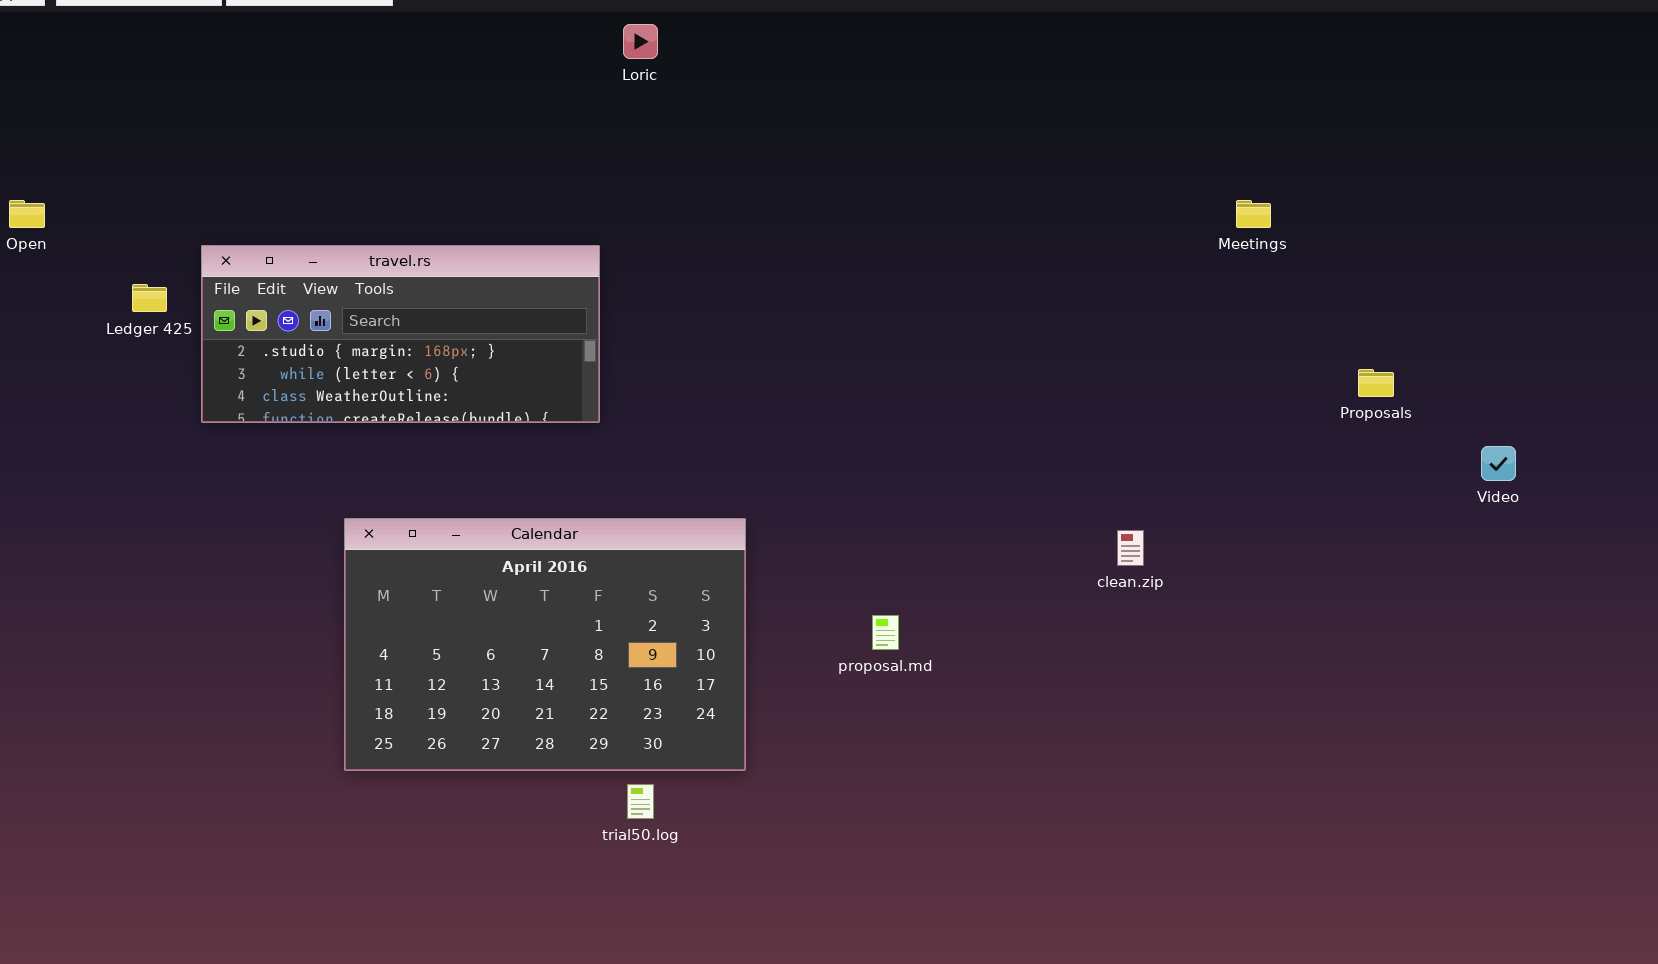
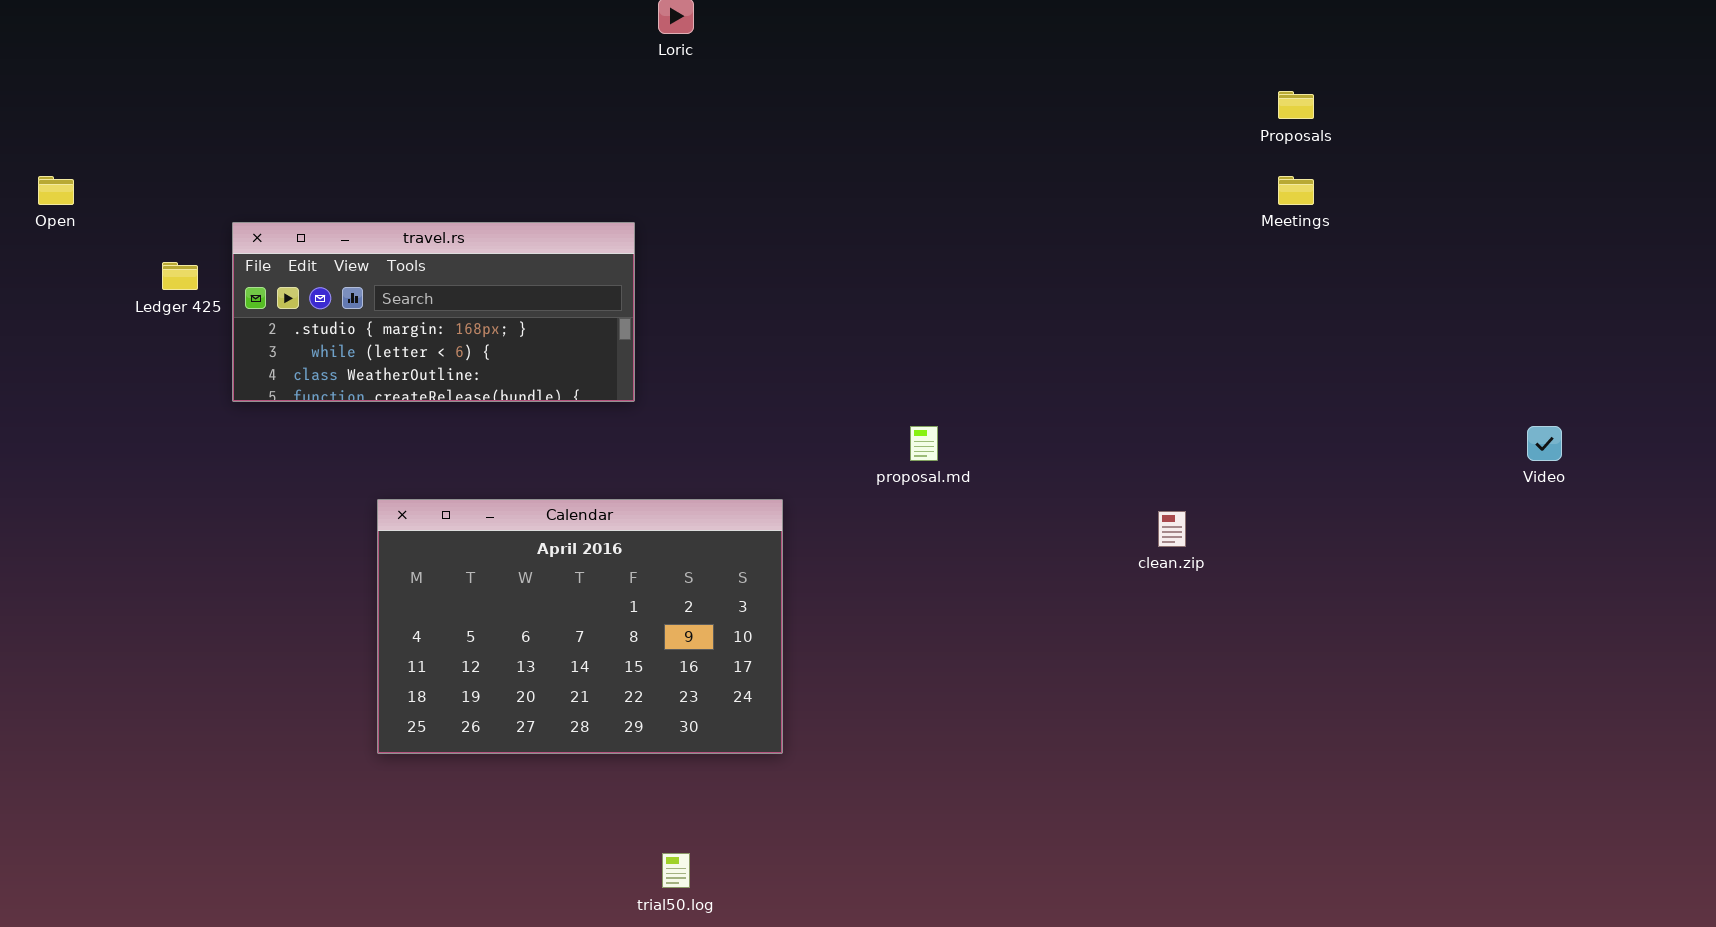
Proposals: [1358,369,1394,397] -> [1278,91,1314,119], moved
proposal.md: [872,615,899,650] -> [910,426,938,461], moved
trial50.log: [627,784,654,819] -> [662,853,690,888], moved

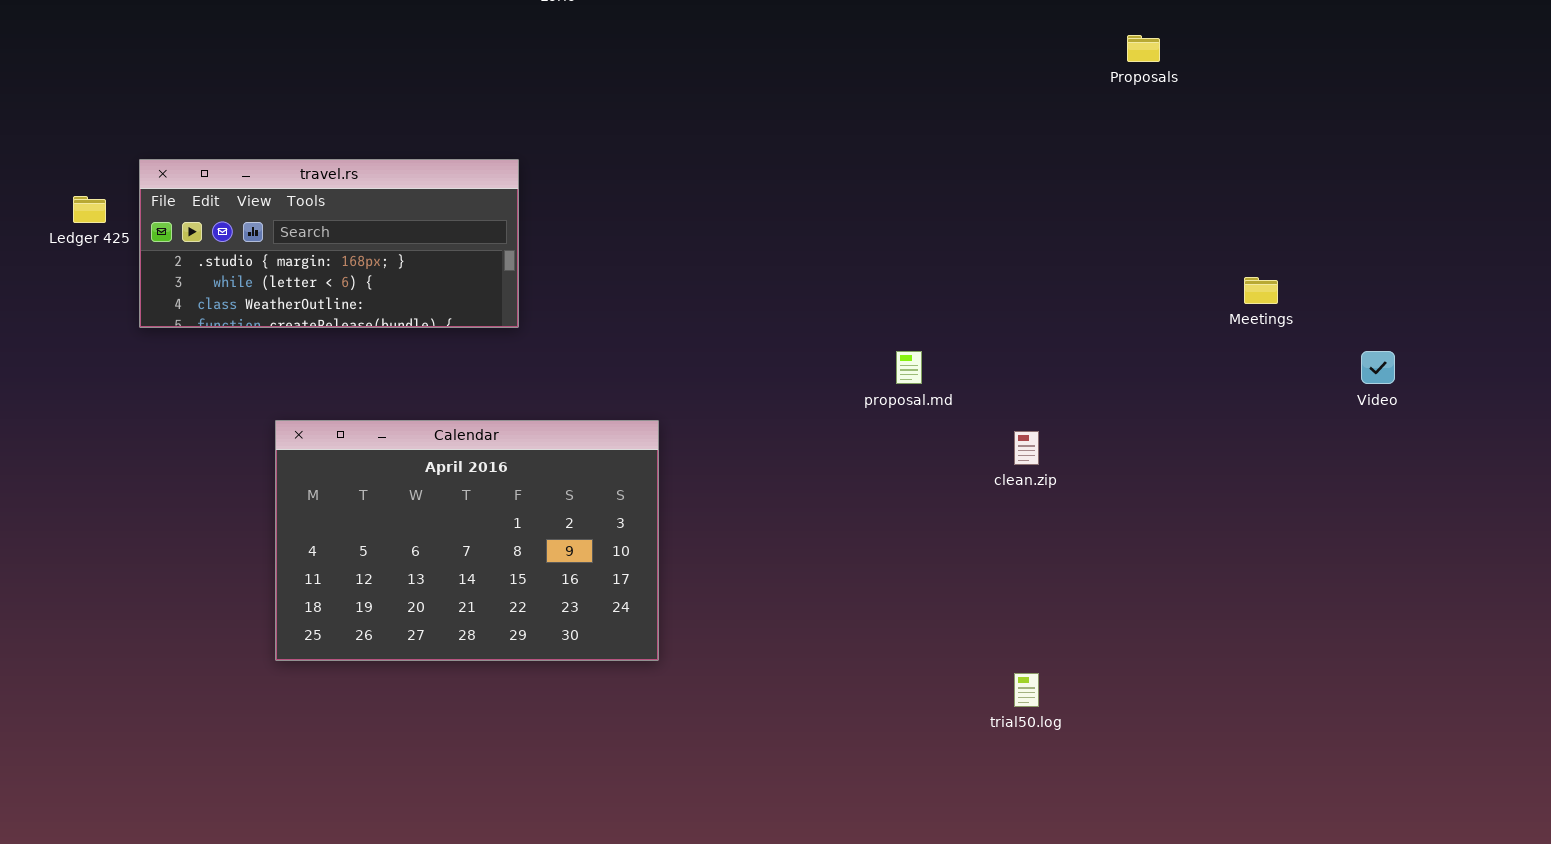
Meetings: [1278,176,1314,205] -> [1244,277,1278,304], moved
proposal.md: [910,426,938,461] -> [896,351,922,384], moved
trial50.log: [662,853,690,888] -> [1014,673,1039,707], moved

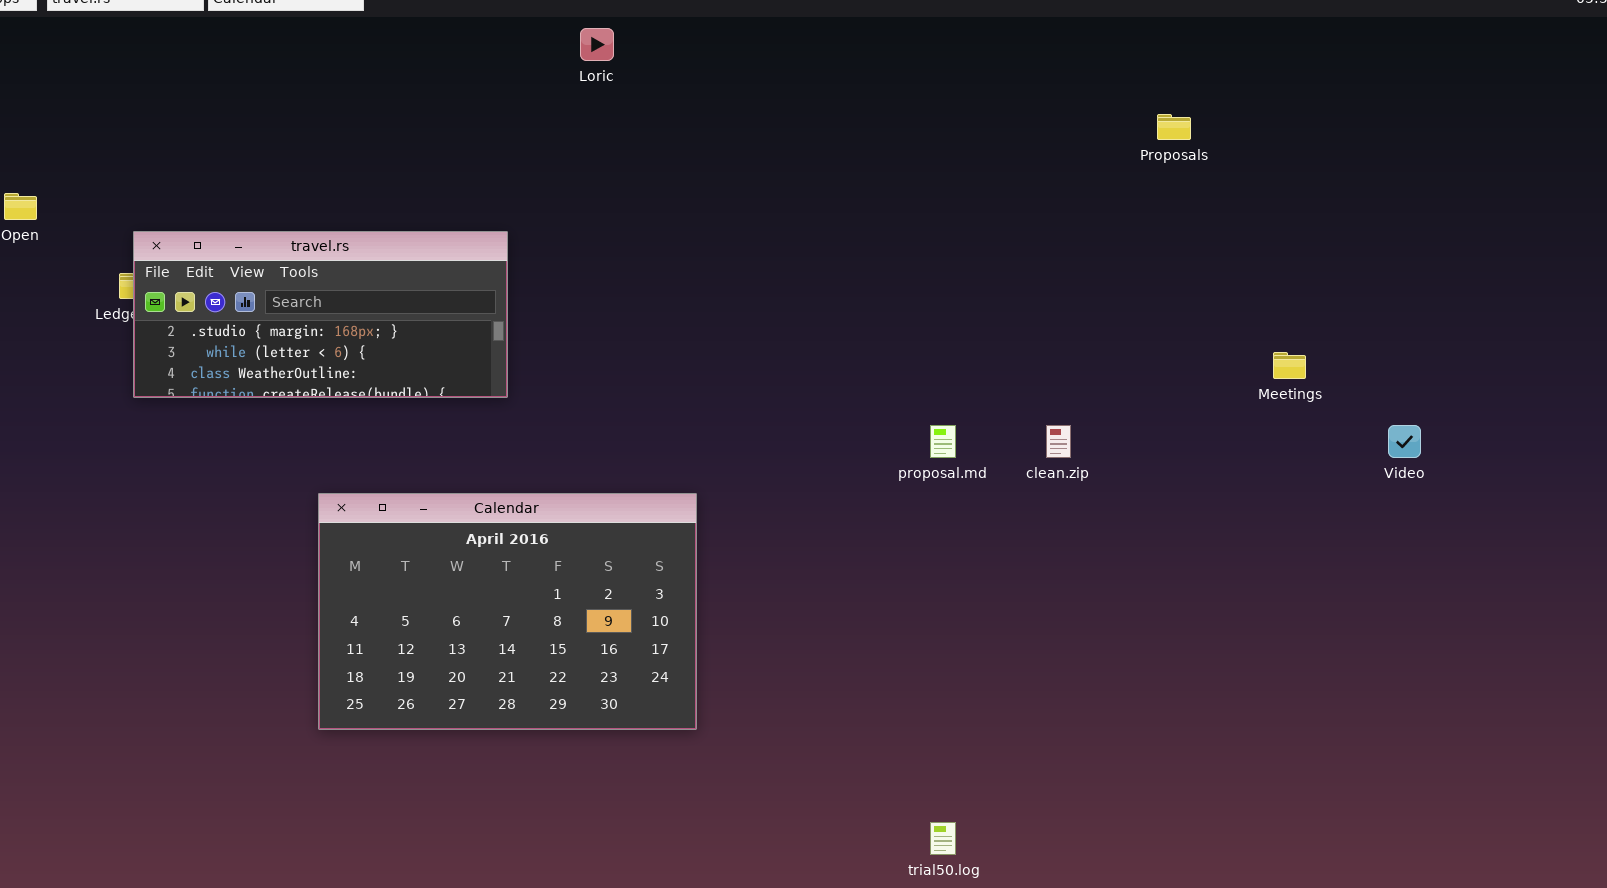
travel.rs: [139,159,519,328] -> [133,231,508,398], moved
clean.zip: [1014,431,1039,465] -> [1046,425,1071,458], moved
trial50.log: [1014,673,1039,707] -> [930,822,956,855], moved

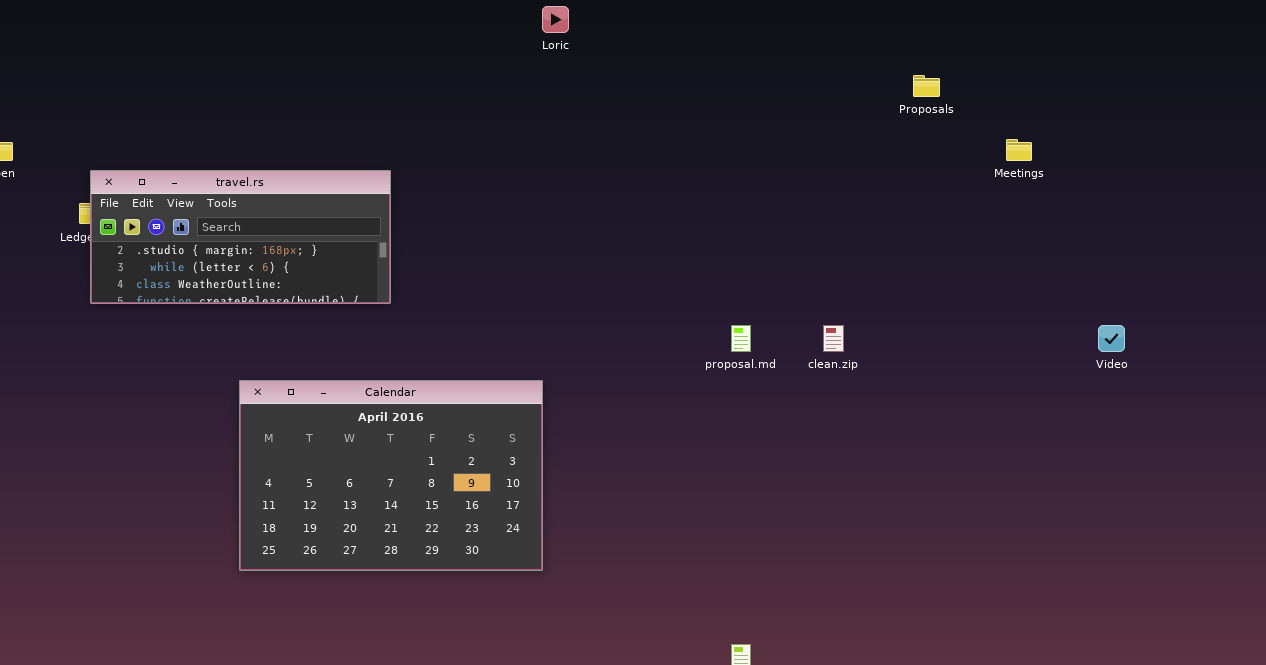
Loric: [580,28,614,61] -> [542,6,569,33], moved
Meetings: [1273,352,1306,379] -> [1006,139,1032,161], moved

